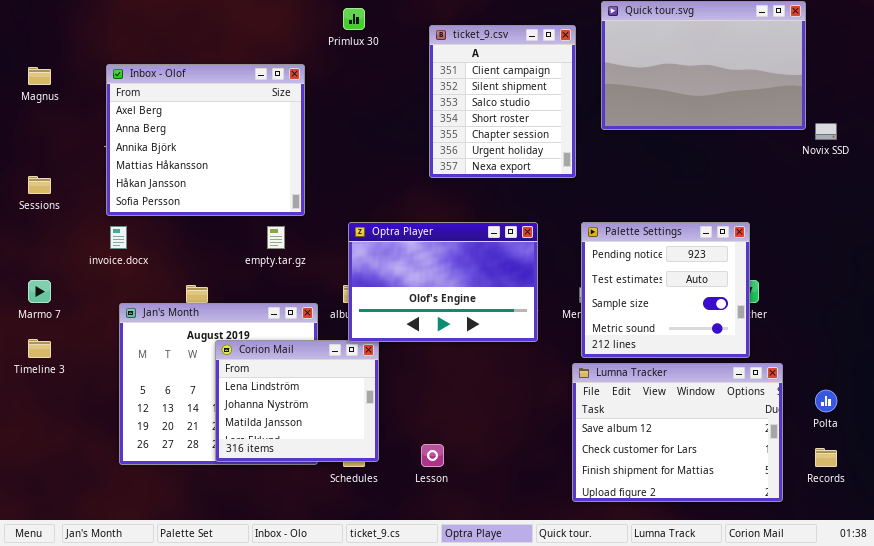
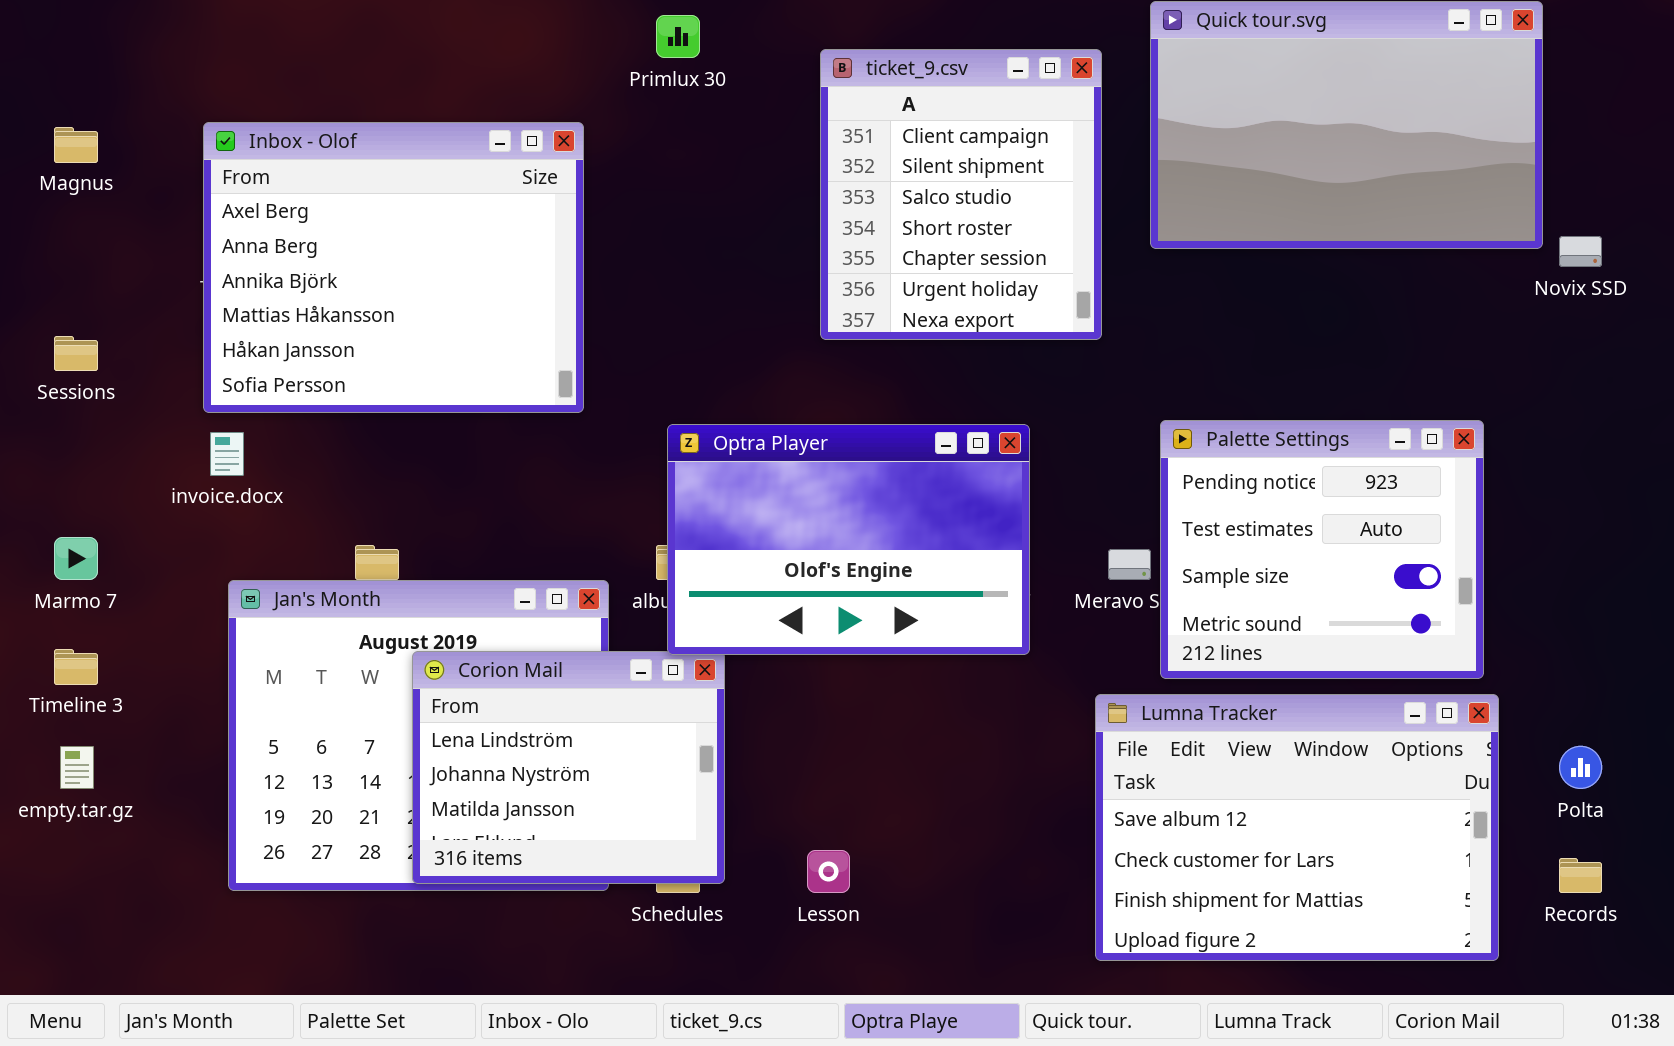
Palette Settings: [581,222,750,358] -> [1160,420,1484,679], moved
empty.tar.gz: [267,226,285,249] -> [60,746,94,789], moved

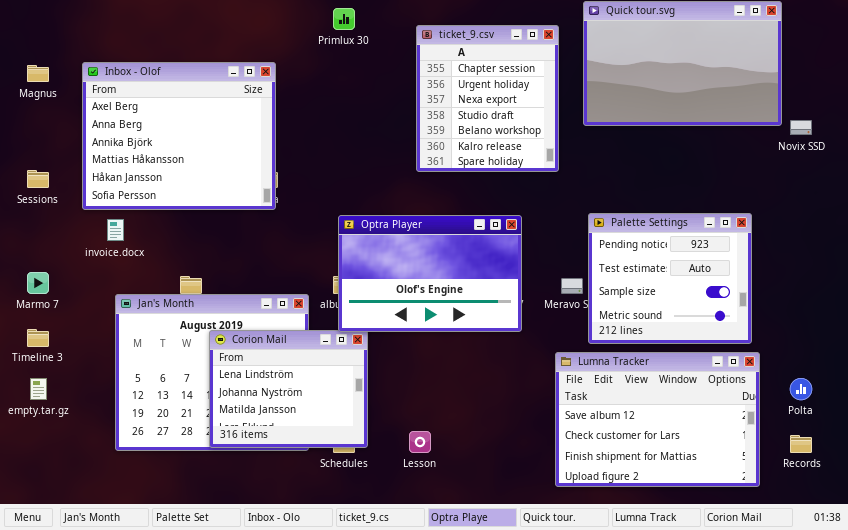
ticket_9.csv: [820,49,1102,340] -> [416,25,559,172], scrolled down 4 rows
Inbox - Olof: [203,122,584,413] -> [82,62,276,210], moved

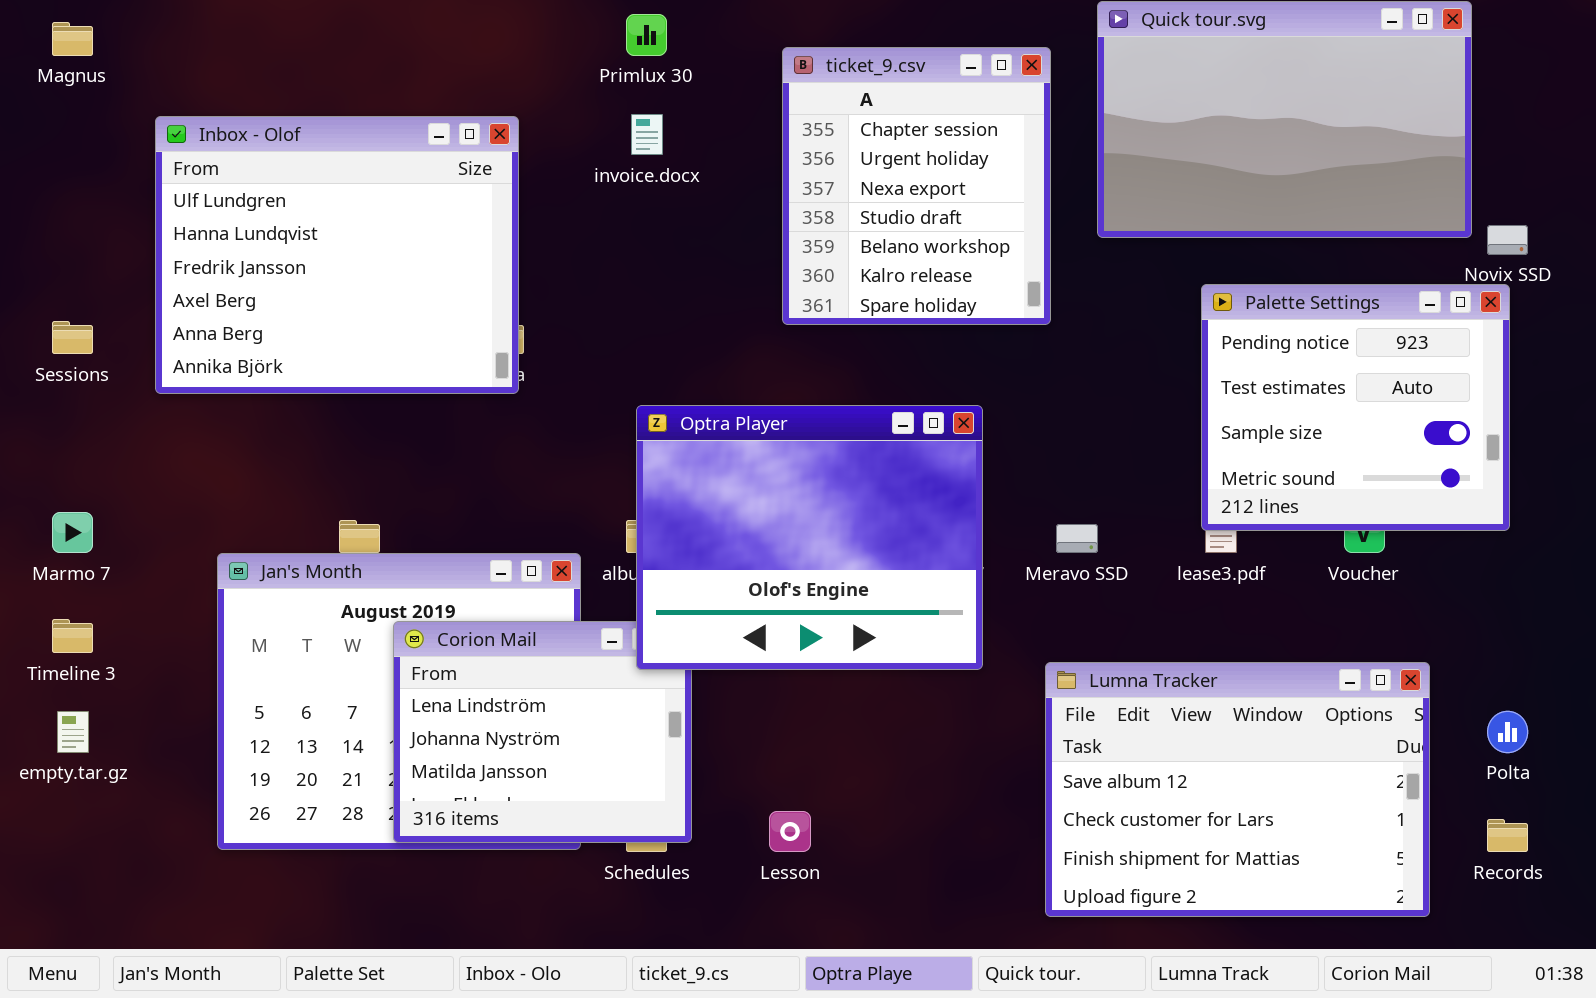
Inbox - Olof: [82,62,276,210] -> [155,116,519,394], scrolled up 3 rows
Magnus: [27,65,49,82] -> [52,22,93,56], moved
Palette Settings: [588,213,752,344] -> [1201,284,1510,531], moved
Optra Player: [338,215,522,332] -> [636,405,983,670], resized
invoice.docx: [107,219,124,241] -> [631,114,663,155], moved

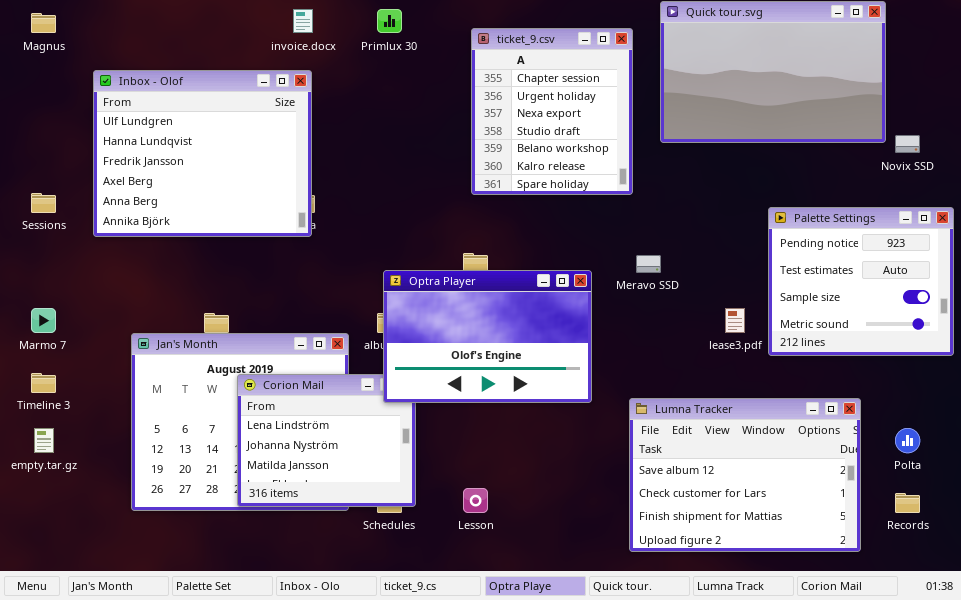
invoice.docx: [631,114,663,155] -> [293,9,313,33], moved
Palette Settings: [1201,284,1510,531] -> [768,207,954,356], moved
Optra Player: [636,405,983,670] -> [383,270,592,403], resized
Meravo SSD: [1056,524,1098,553] -> [636,255,661,273], moved

